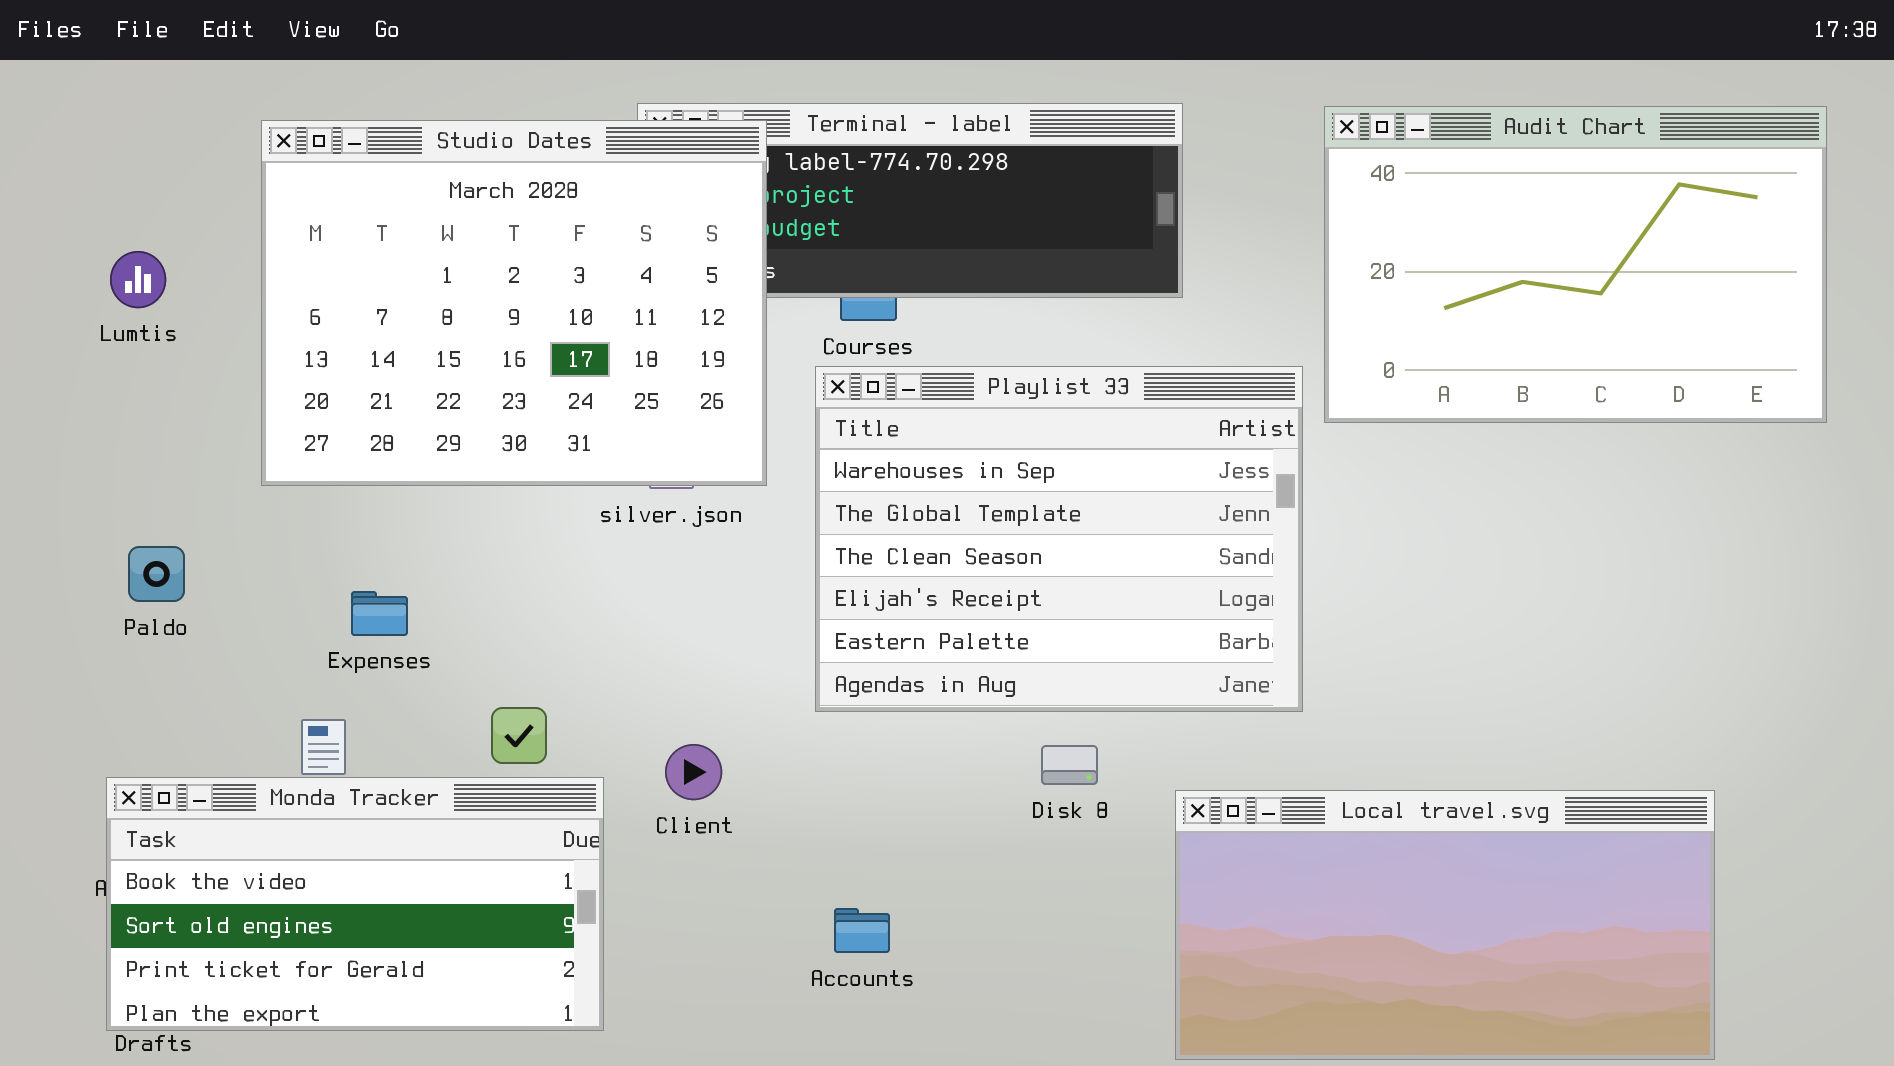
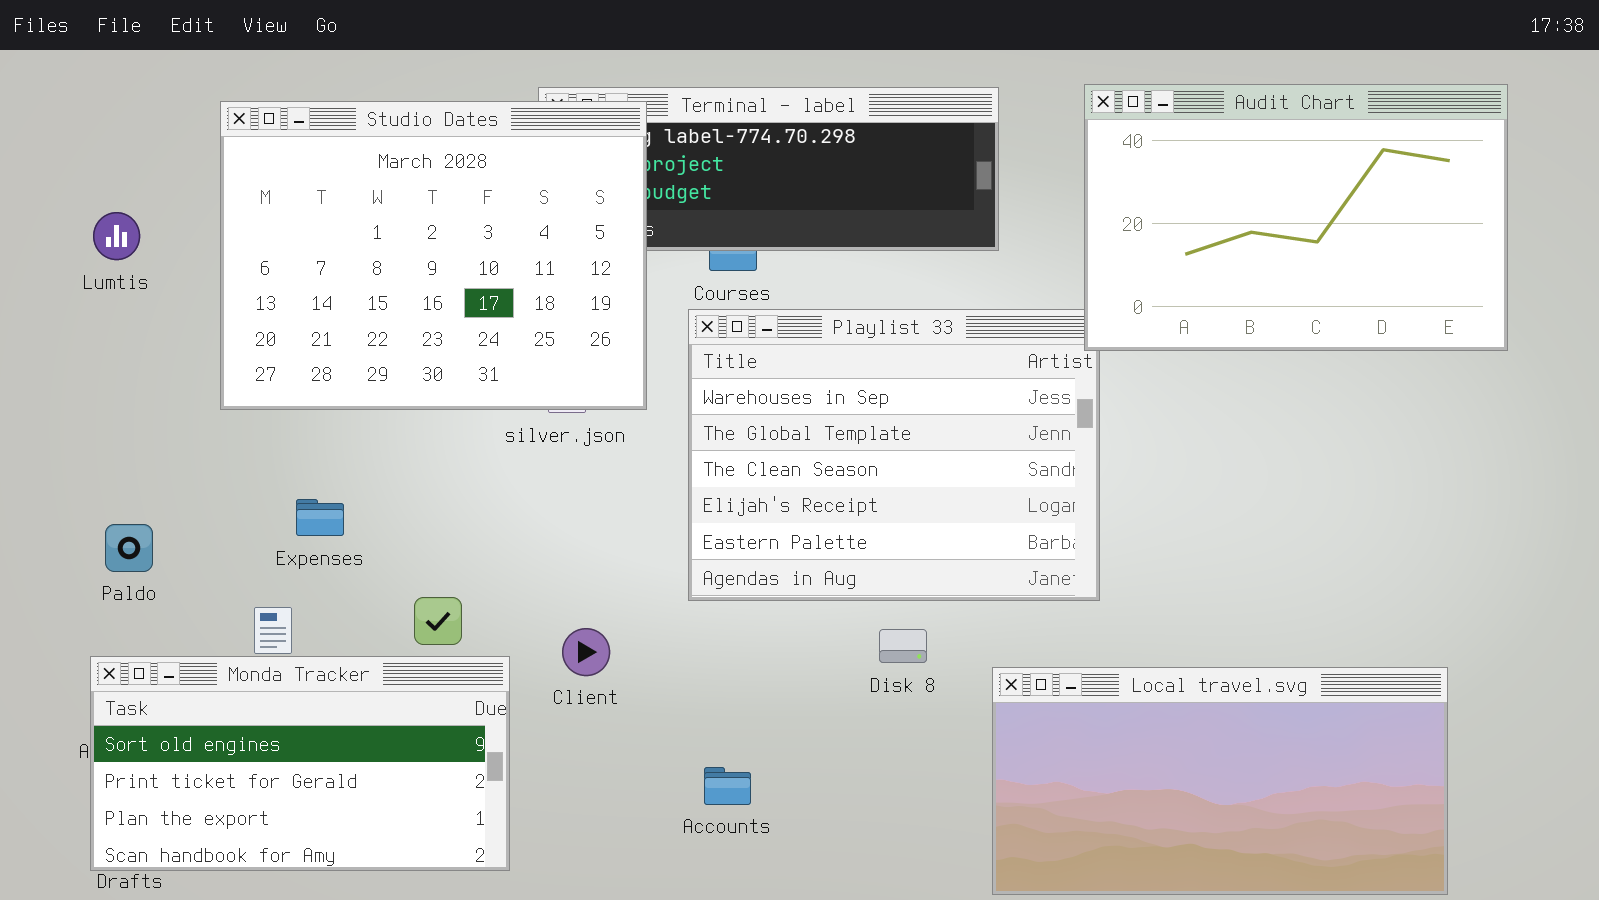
Audit Chart: [1324,106,1827,423] -> [1084,84,1508,351], moved
Paldo: [128,546,185,602] -> [105,524,153,572], moved
Monda Tracker: [106,777,604,1031] -> [90,656,510,871], scrolled down 1 row

